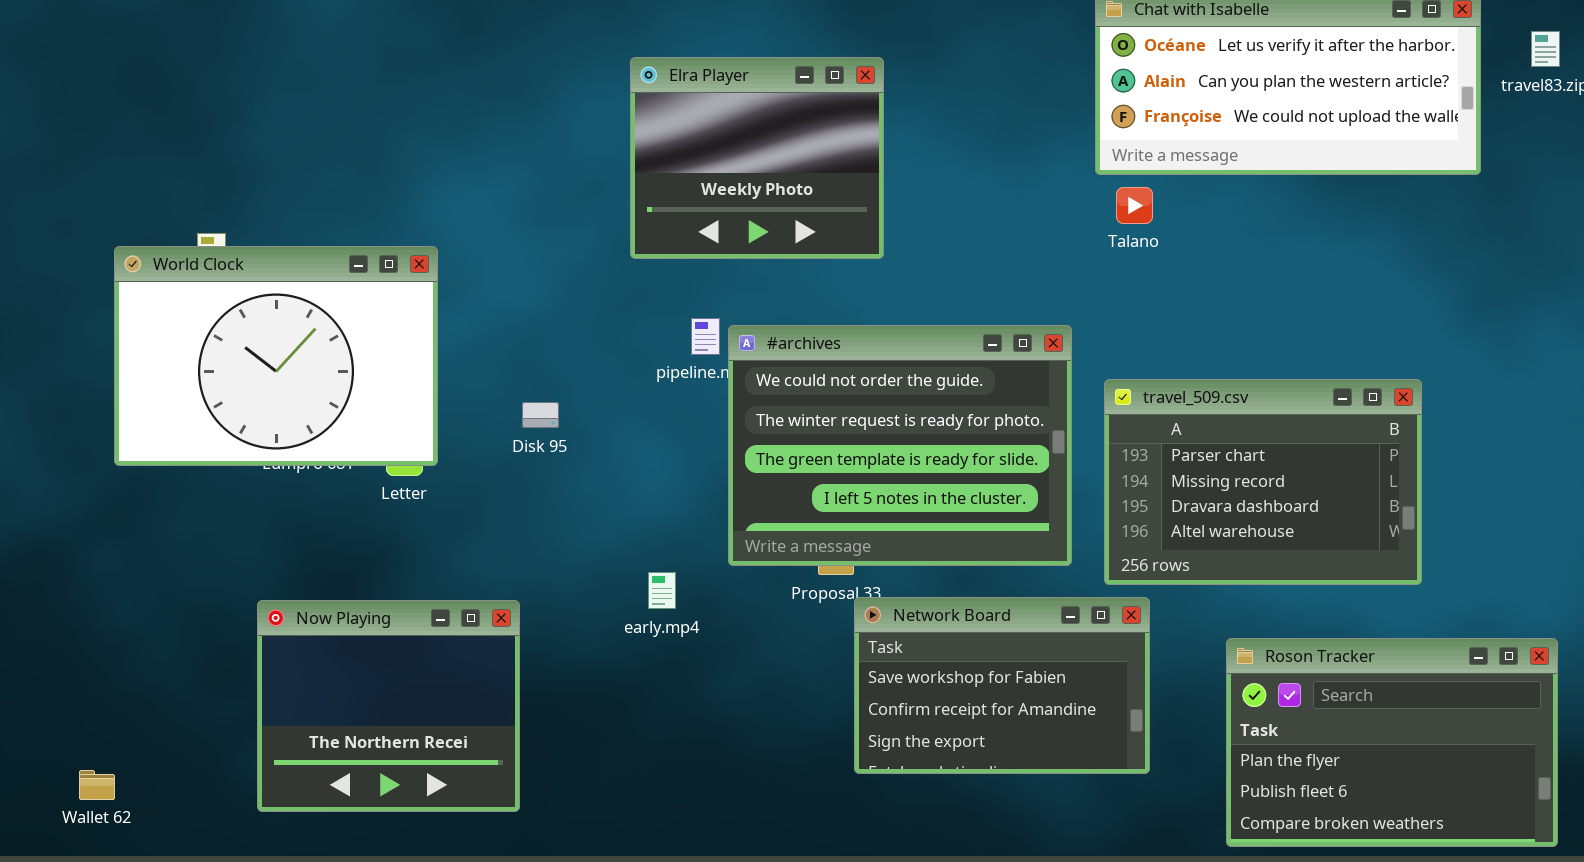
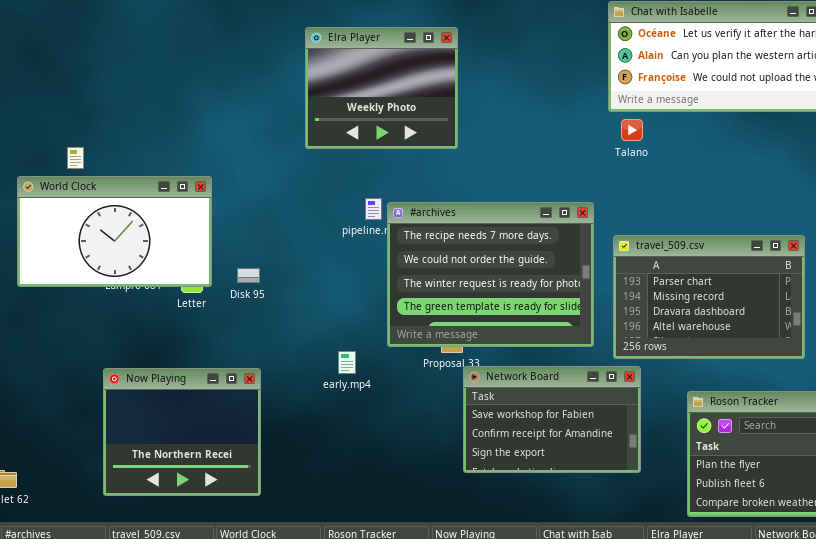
Elra Player: [630,57,884,259] -> [305,27,458,149], moved
World Clock: [114,246,438,466] -> [17,176,212,287], resized
#archives: [728,325,1072,566] -> [387,202,594,347], scrolled up 1 row
Disk 95: [522,402,559,428] -> [237,268,260,283], moved

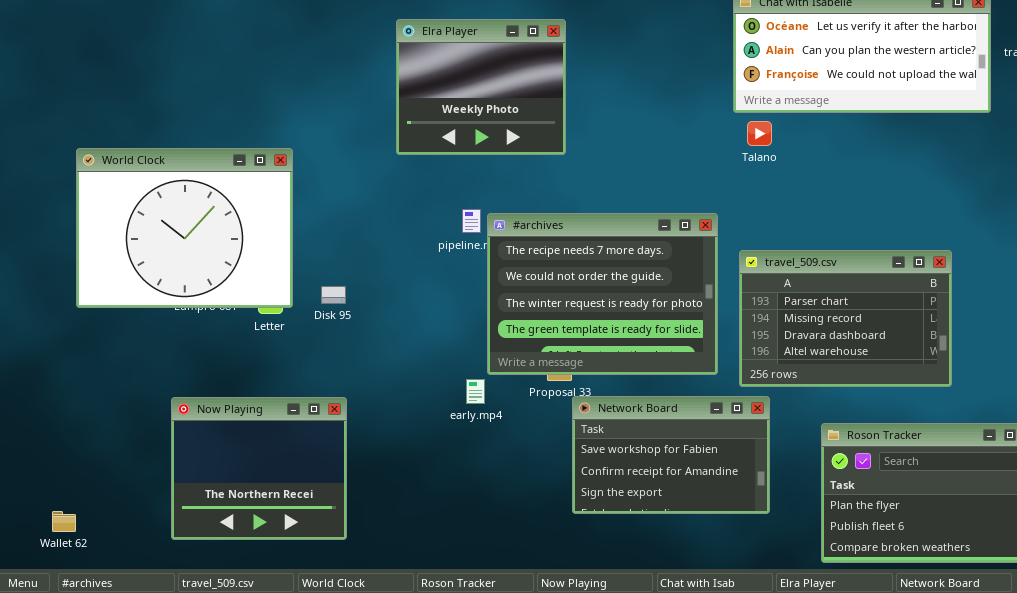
World Clock: [17,176,212,287] -> [76,148,293,308], resized
early.mp4: [338,351,356,374] -> [466,379,485,404], moved

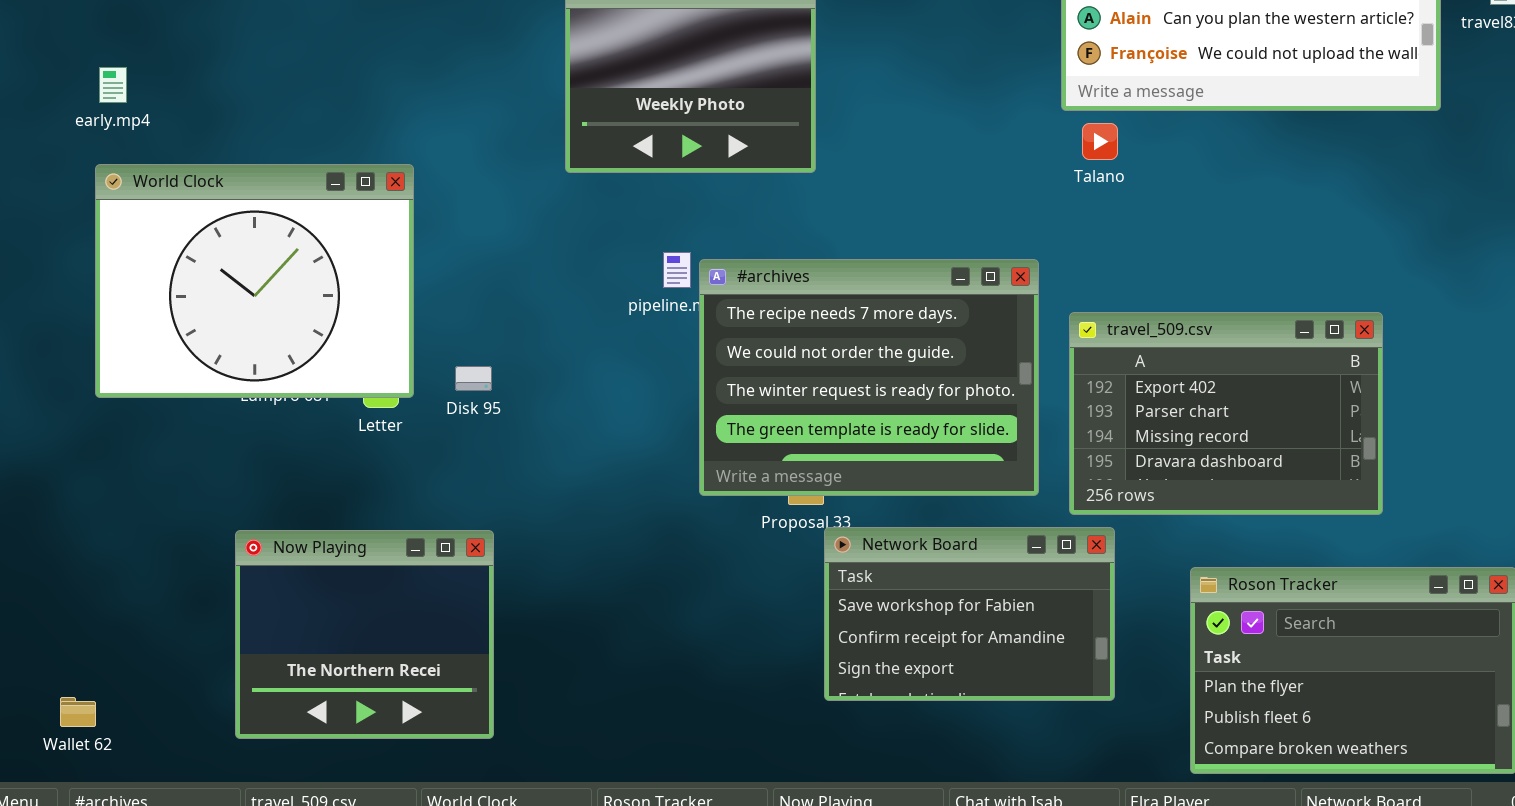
travel_509.csv: [739,250,952,387] -> [1069,312,1383,515], scrolled up 1 row
early.mp4: [466,379,485,404] -> [99,67,127,103], moved

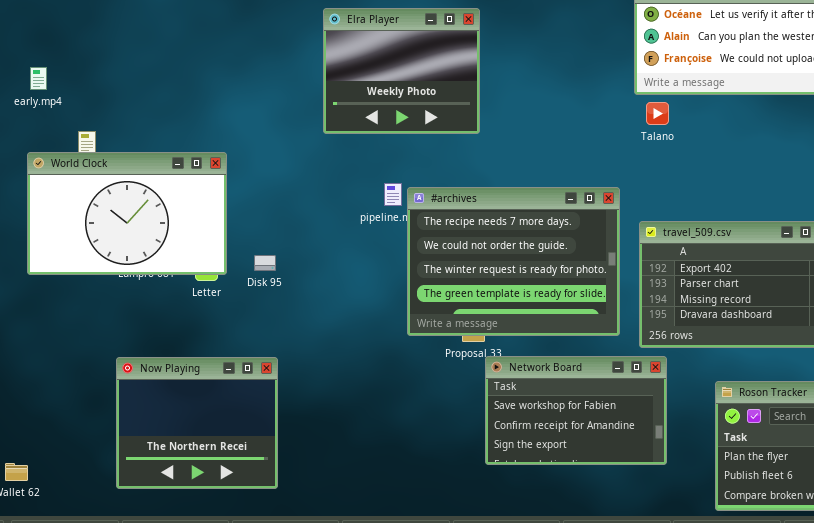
World Clock: [95,164,414,398] -> [27,152,227,275], resized

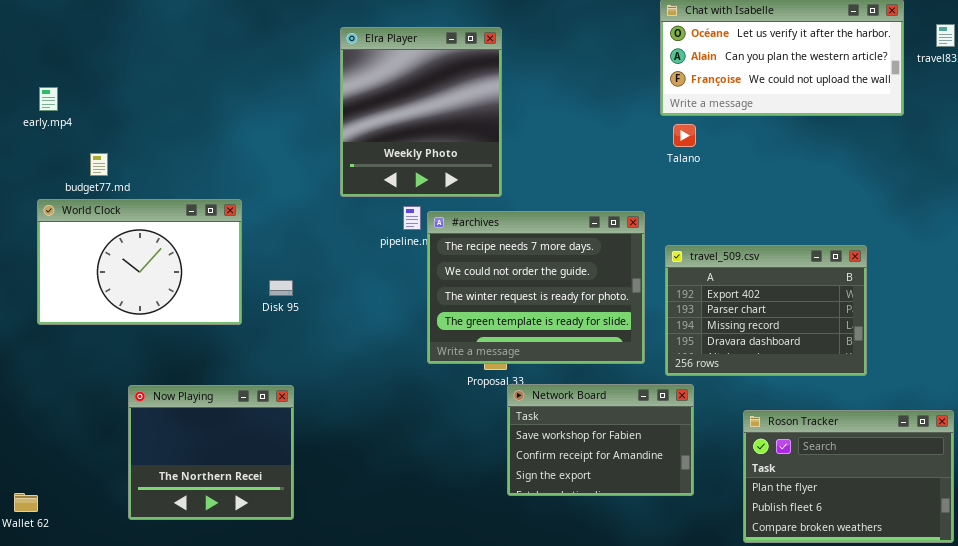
Elra Player: [323,8,480,134] -> [340,27,502,197], resized
World Clock: [27,152,227,275] -> [37,199,242,325], moved

